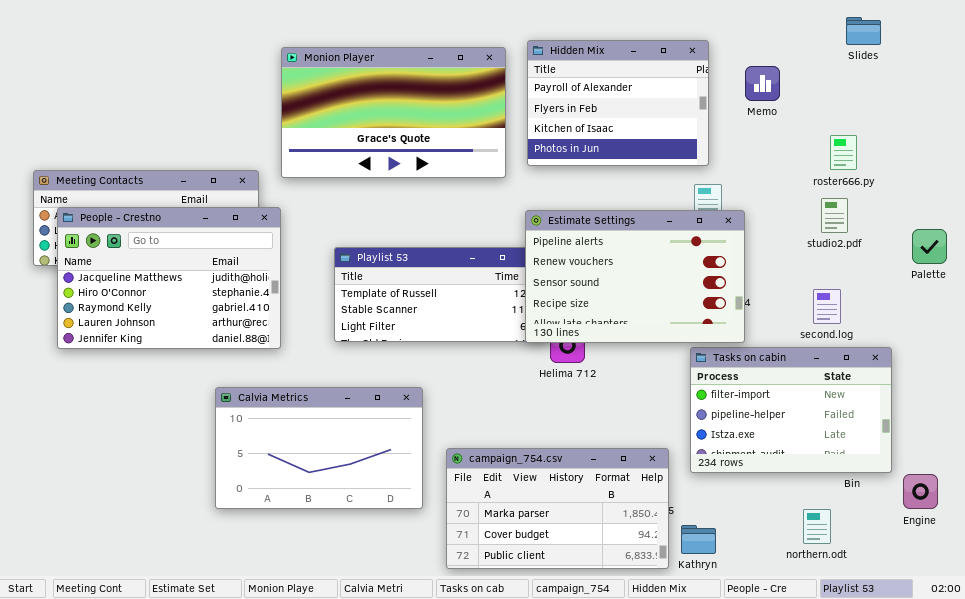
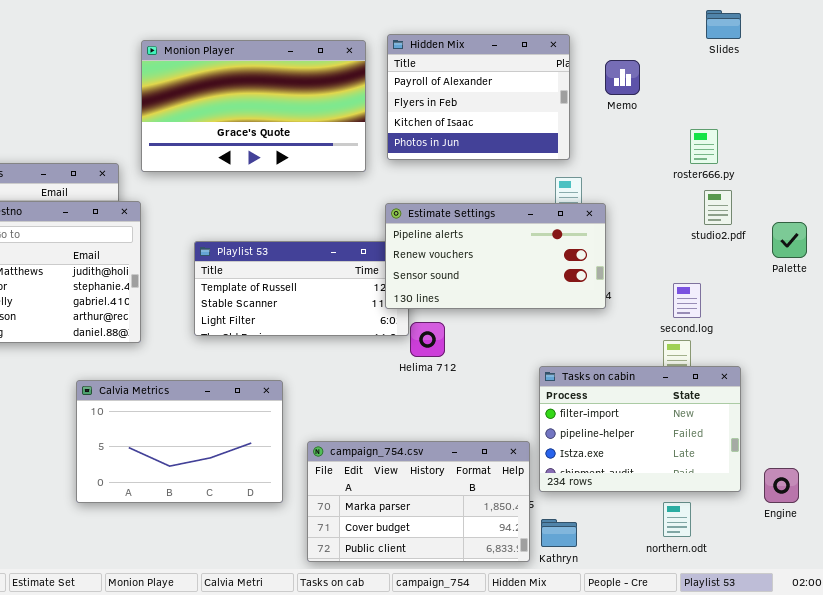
studio2.pdf: [821,198,848,233] -> [704,190,732,225], moved
Estimate Settings: [525,210,745,343] -> [385,203,606,309], resized
Tasks on cabin: [690,347,892,473] -> [539,366,741,492], moved

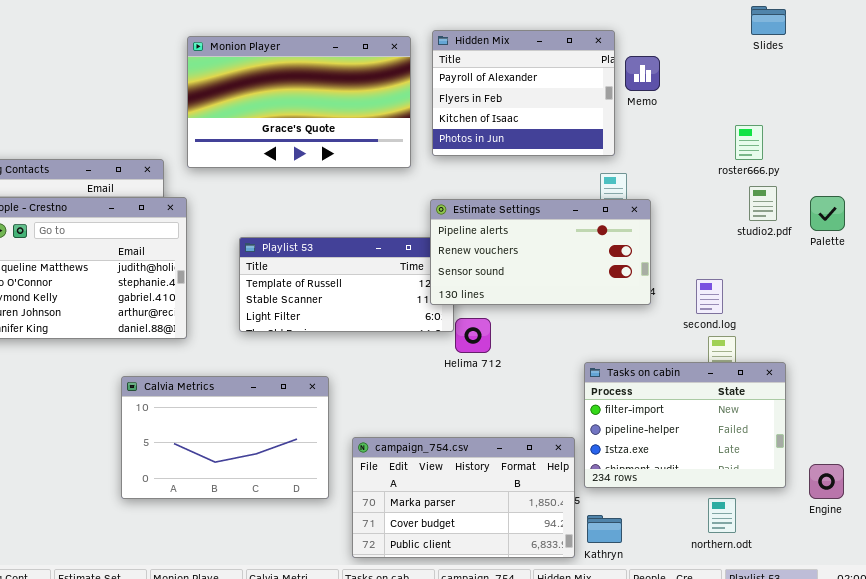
Memo: [605,60,640,95] -> [625,56,660,91], moved
Palette: [772,222,807,258] -> [810,196,845,231], moved
second.log: [673,283,701,318] -> [696,279,723,314], moved

